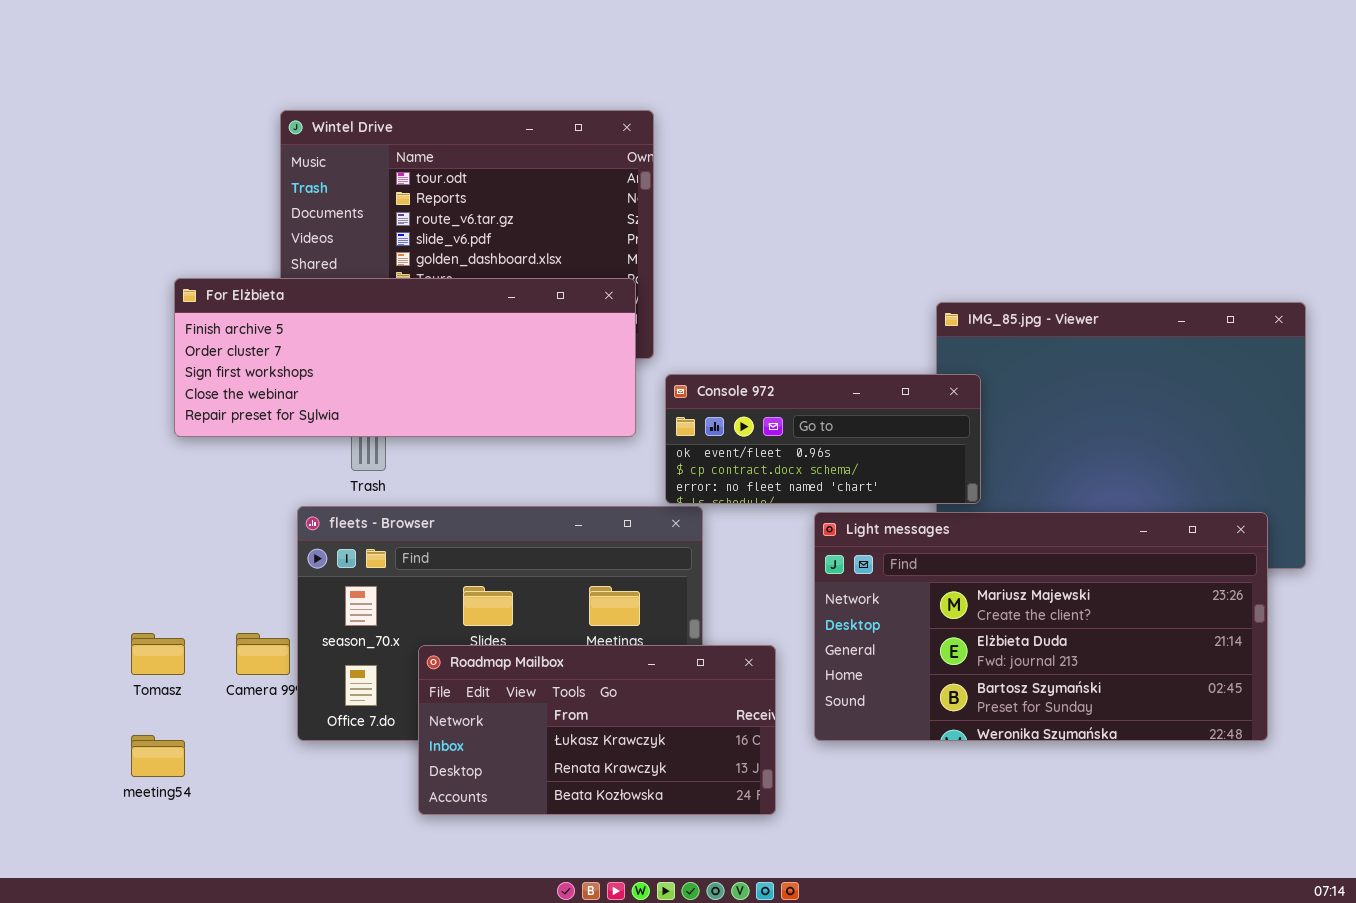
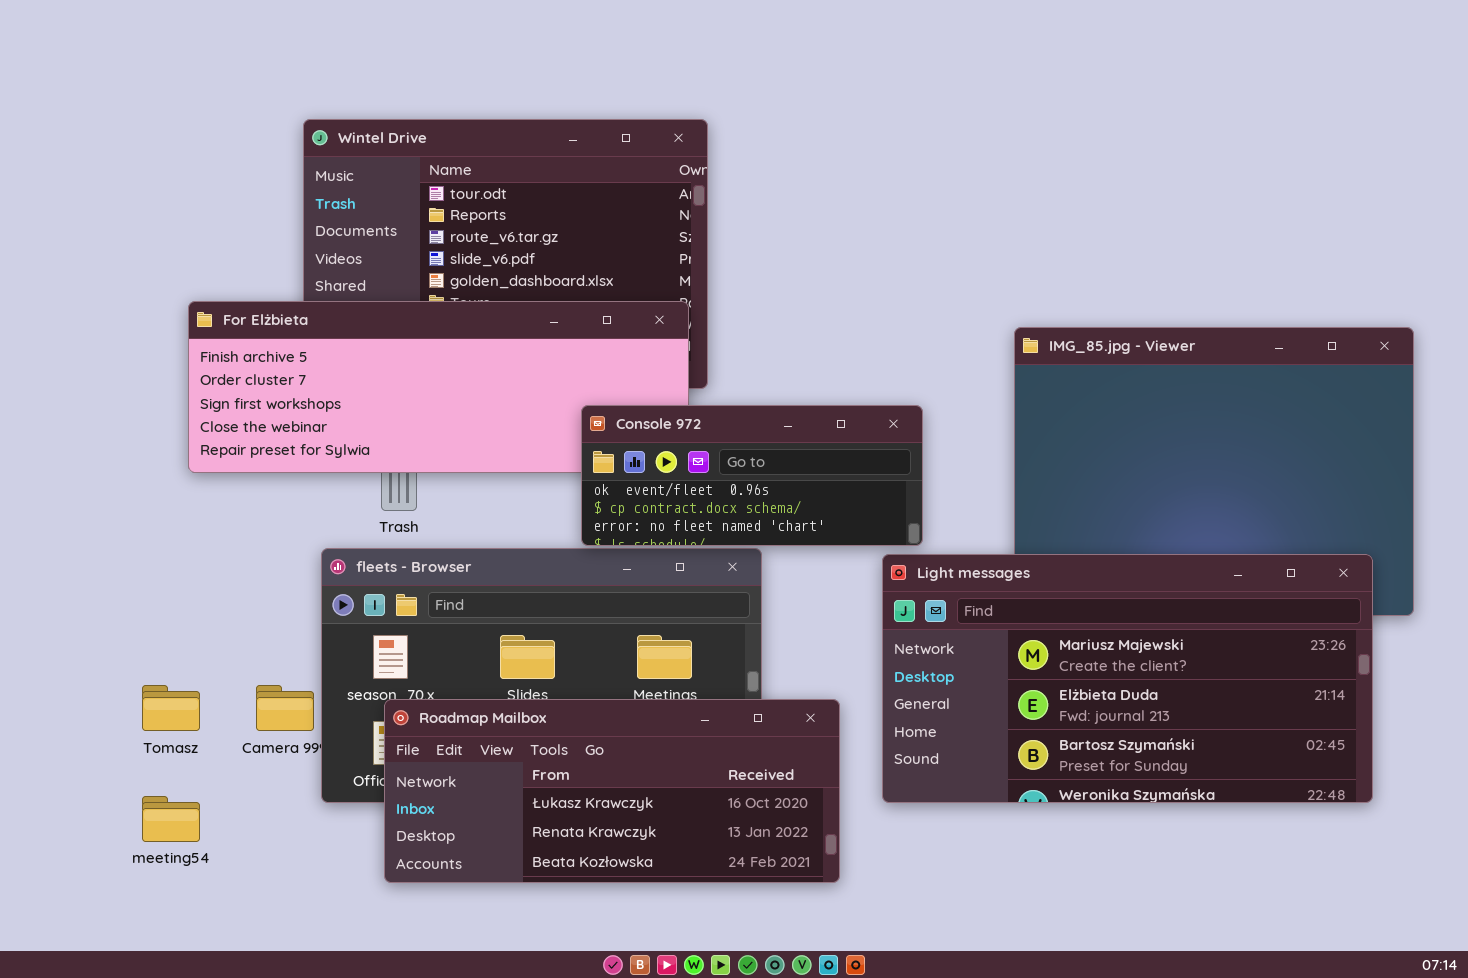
Console 972: [665,374,981,504] -> [581,405,923,546], moved
Roadmap Mailbox: [418,645,776,815] -> [384,699,840,883], resized

